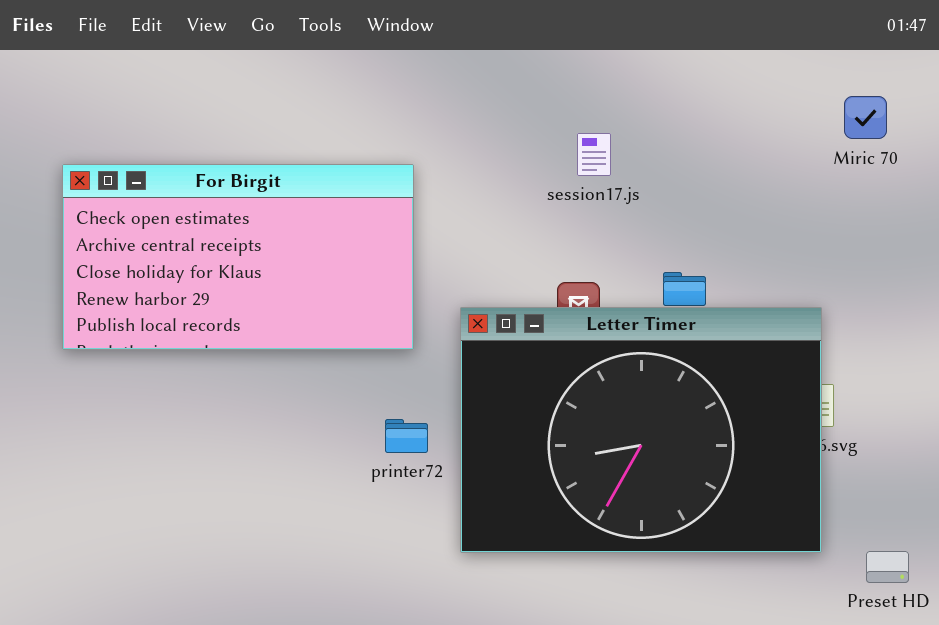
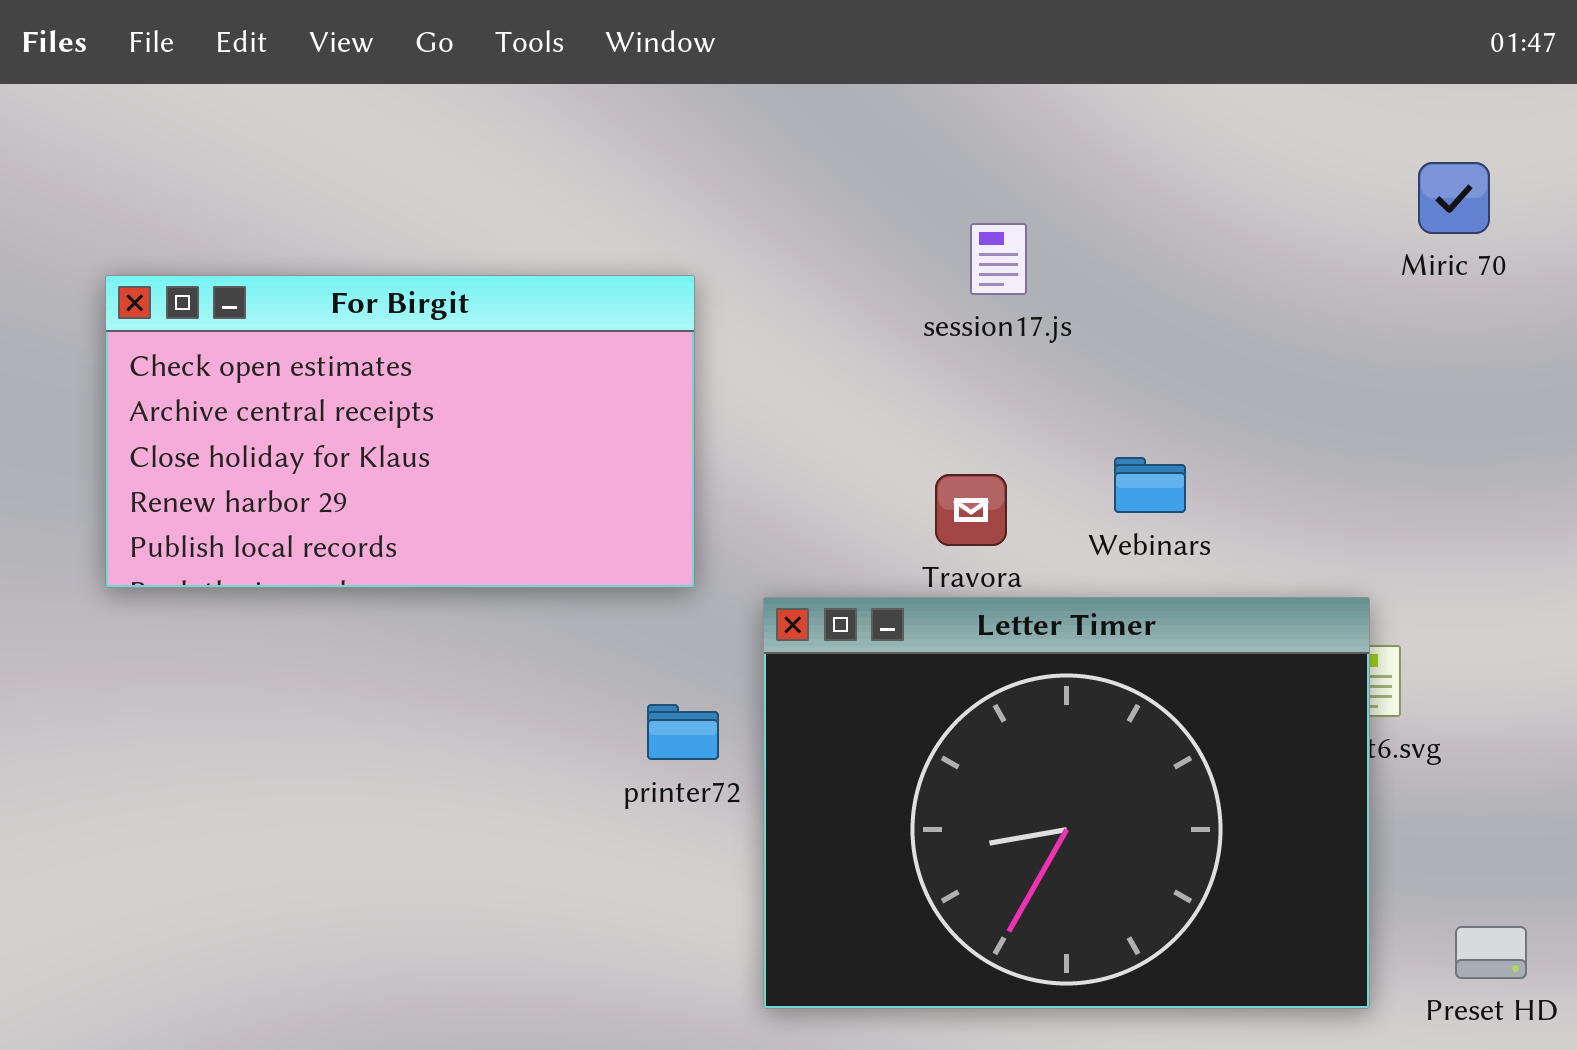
Letter Timer: [460,307,822,553] -> [763,597,1370,1009], moved

